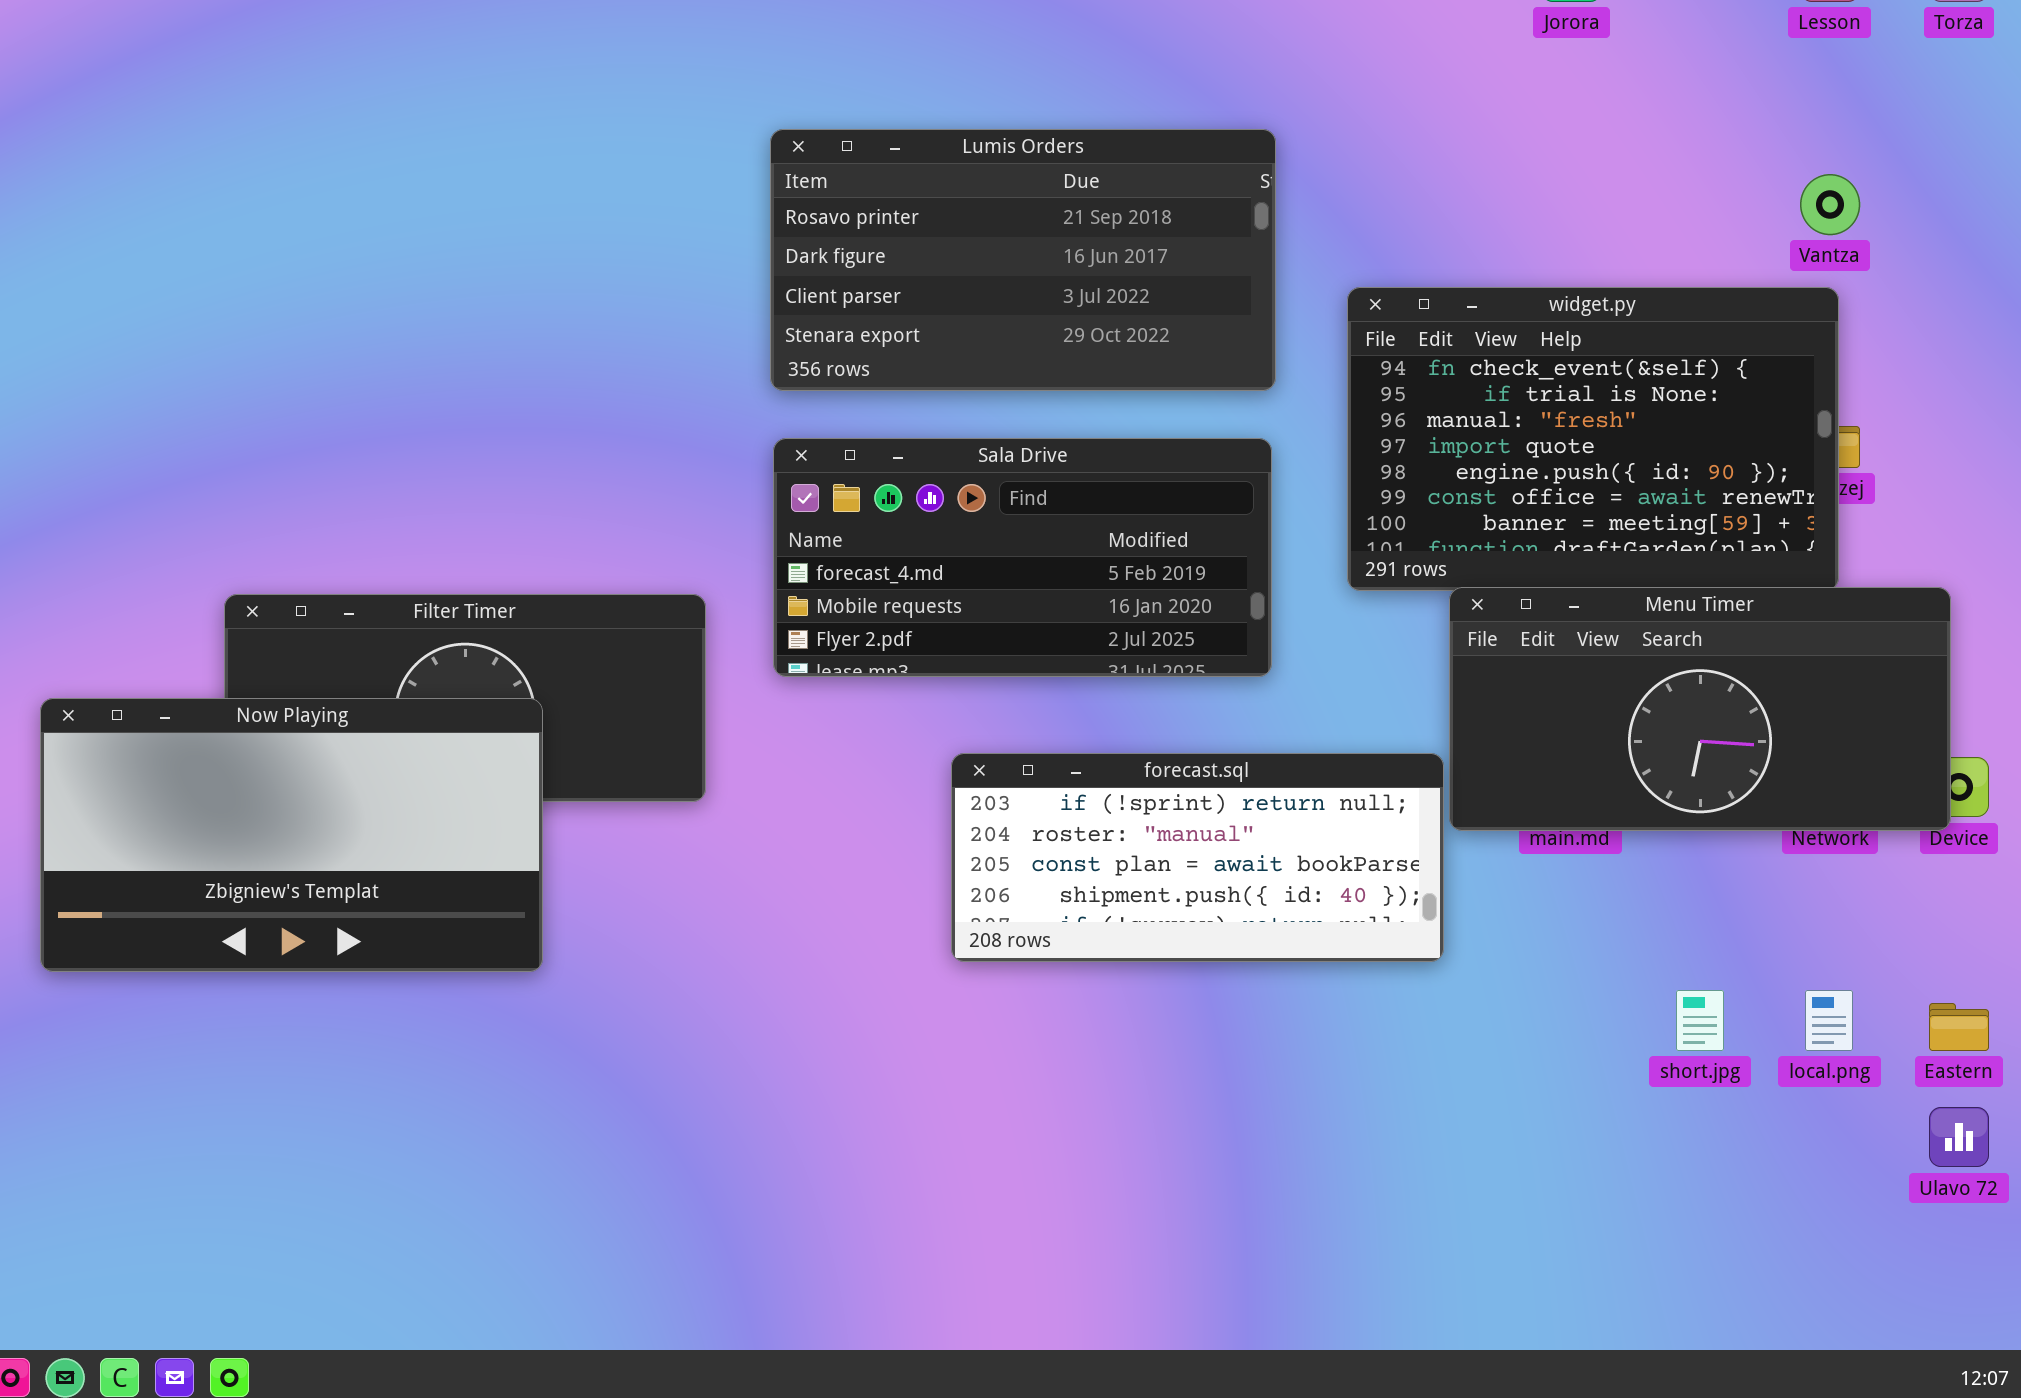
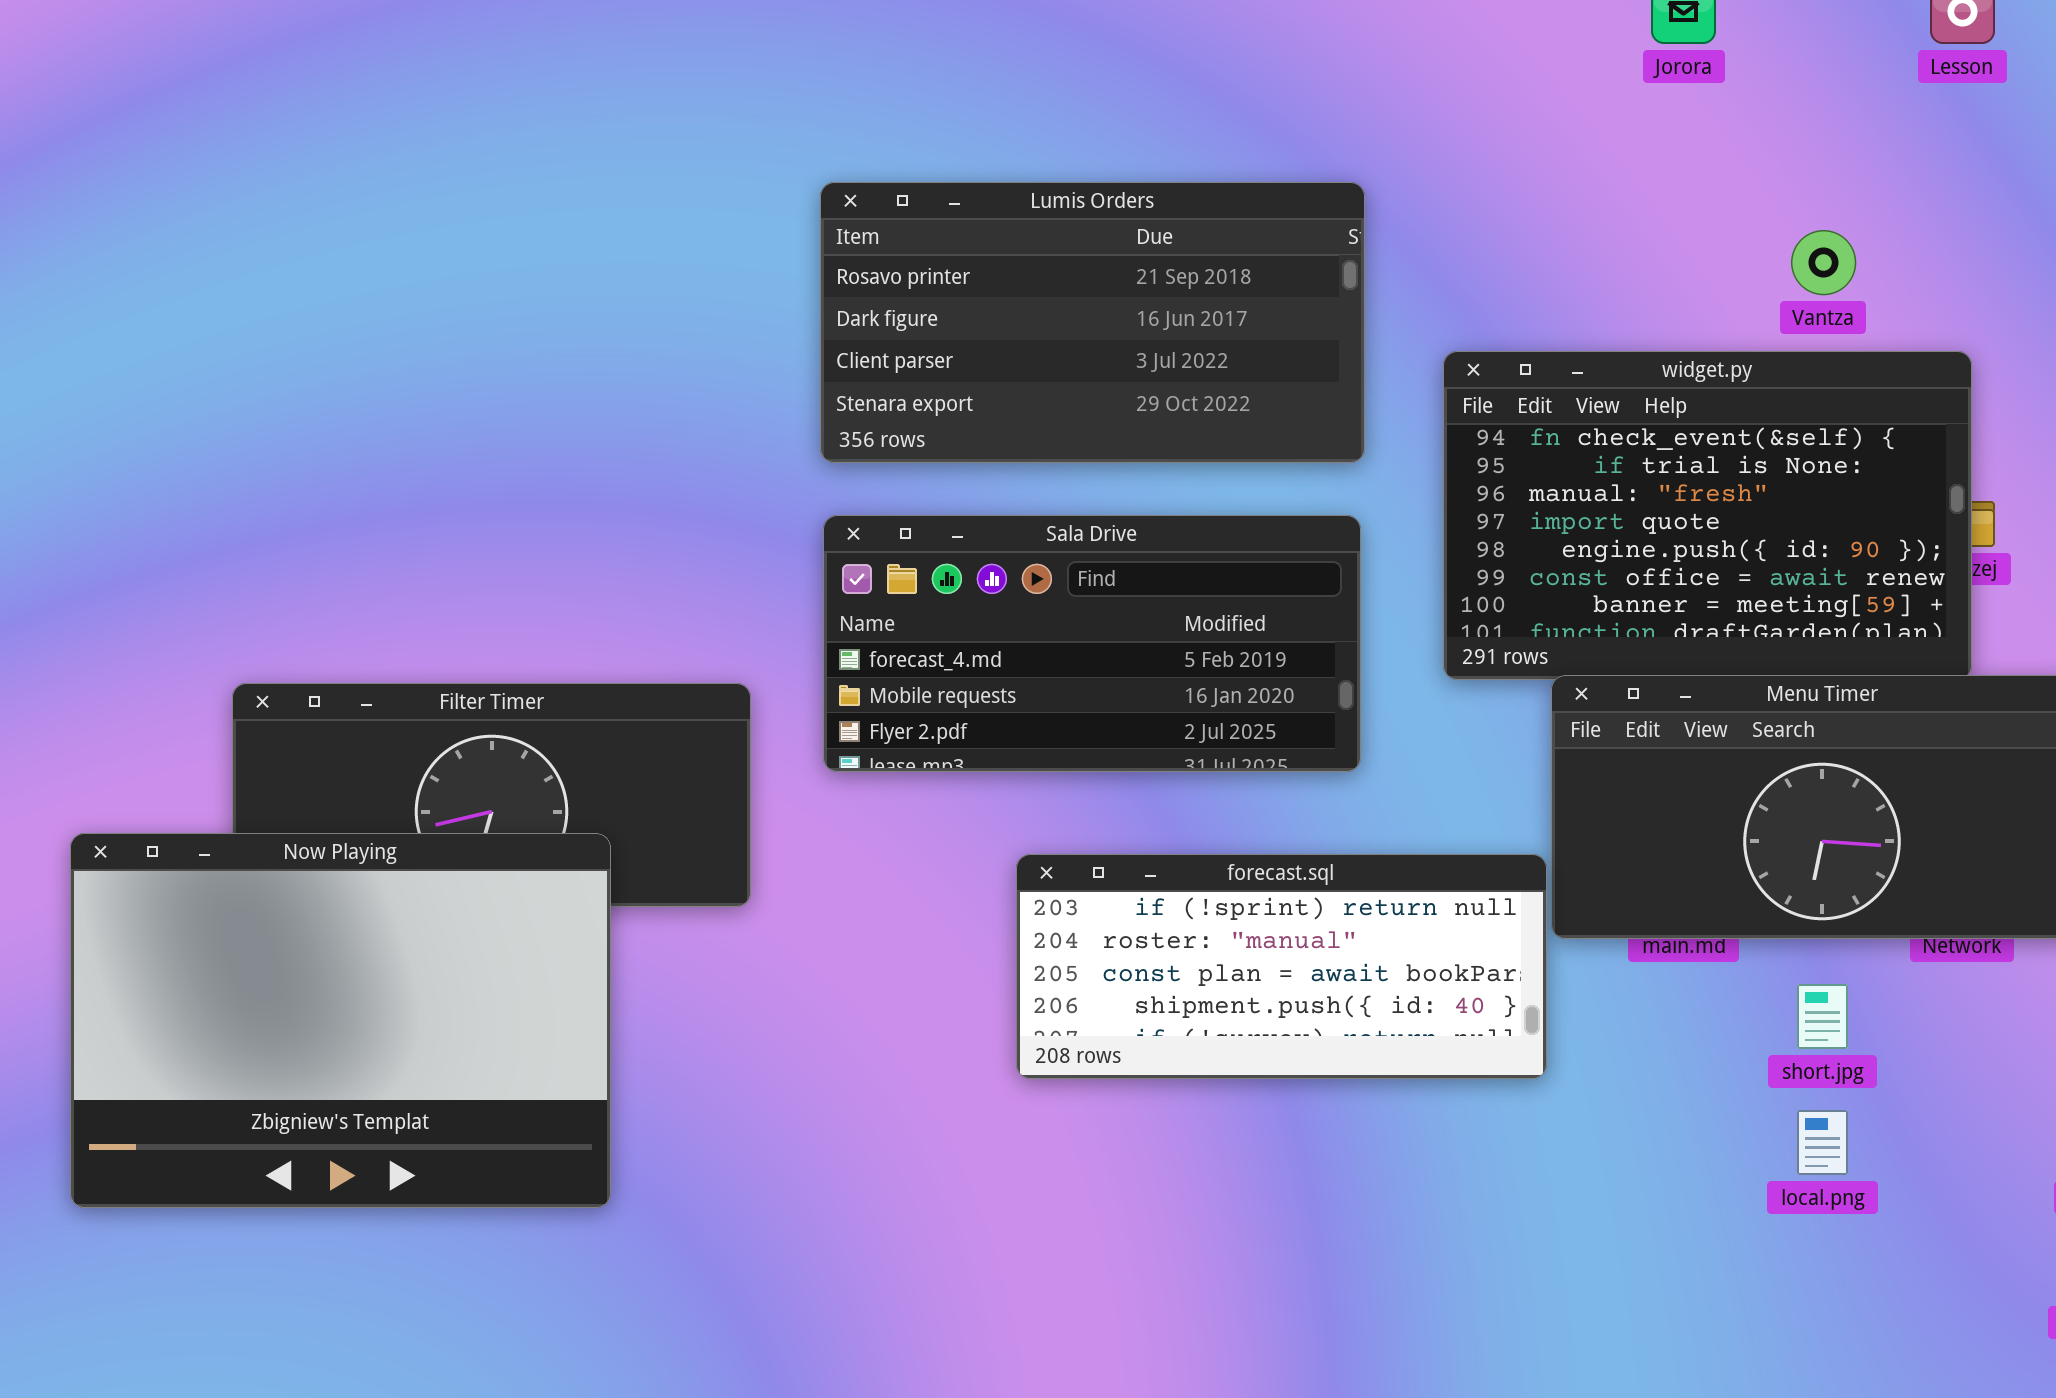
Vantza: [1800,174,1860,235] -> [1791,230,1856,295], moved
Now Playing: [40,698,543,972] -> [70,833,611,1208], moved, resized
short.jpg: [1676,990,1724,1051] -> [1797,984,1848,1049], moved
local.png: [1805,990,1853,1051] -> [1797,1110,1848,1175], moved

